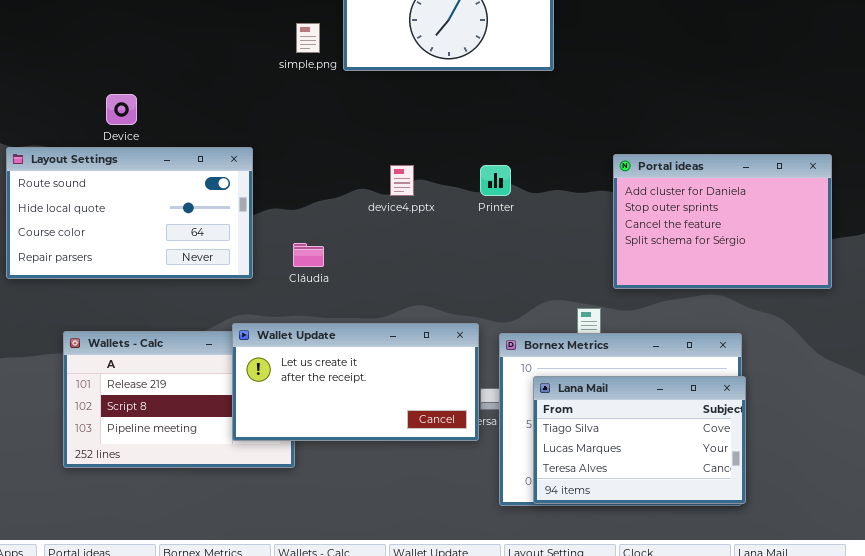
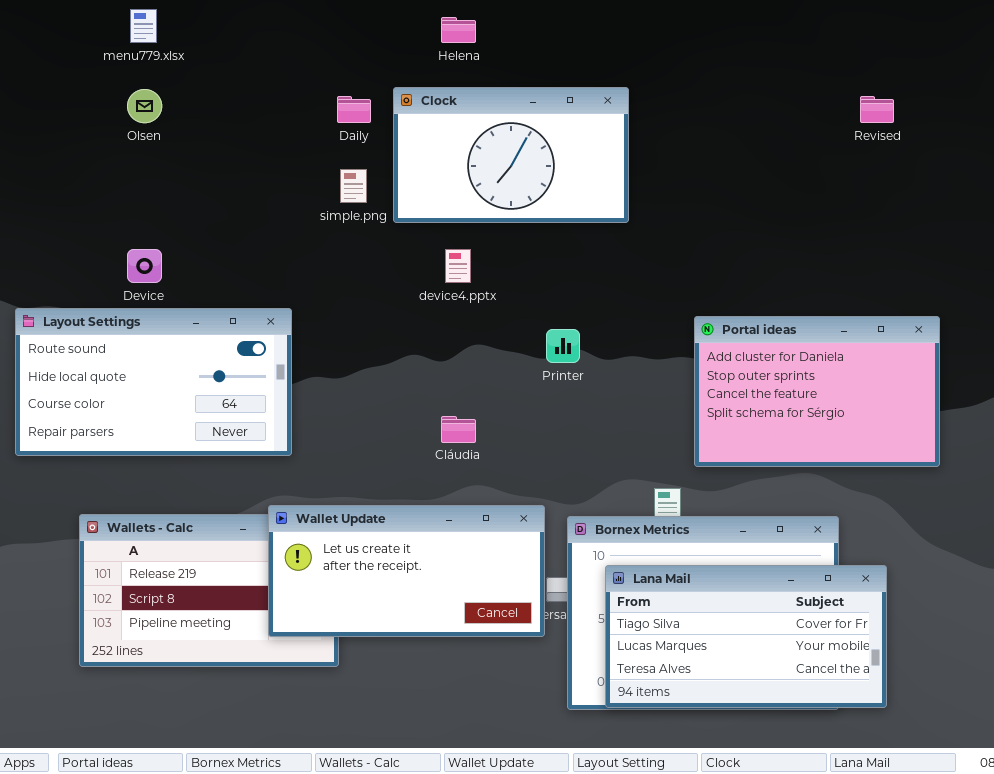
device4.pptx: [390,165,414,196] -> [445,249,471,283], moved
Cláudia: [293,243,324,267] -> [441,416,476,443], moved
Lana Mail: [533,376,746,504] -> [605,565,887,708], resized

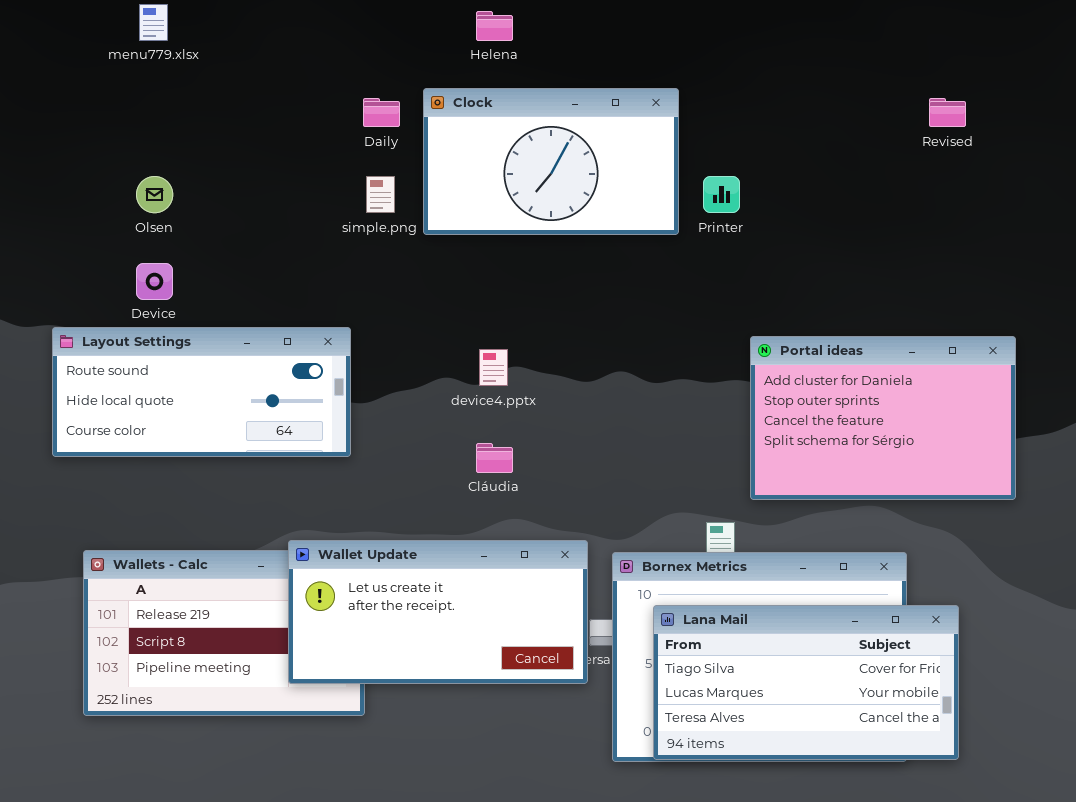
Olsen: [127,89,162,123] -> [136,176,173,213], moved
device4.pptx: [445,249,471,283] -> [479,349,508,386], moved
Layout Settings: [15,308,292,456] -> [52,327,351,457], moved, resized
Printer: [546,329,580,363] -> [703,176,740,213], moved

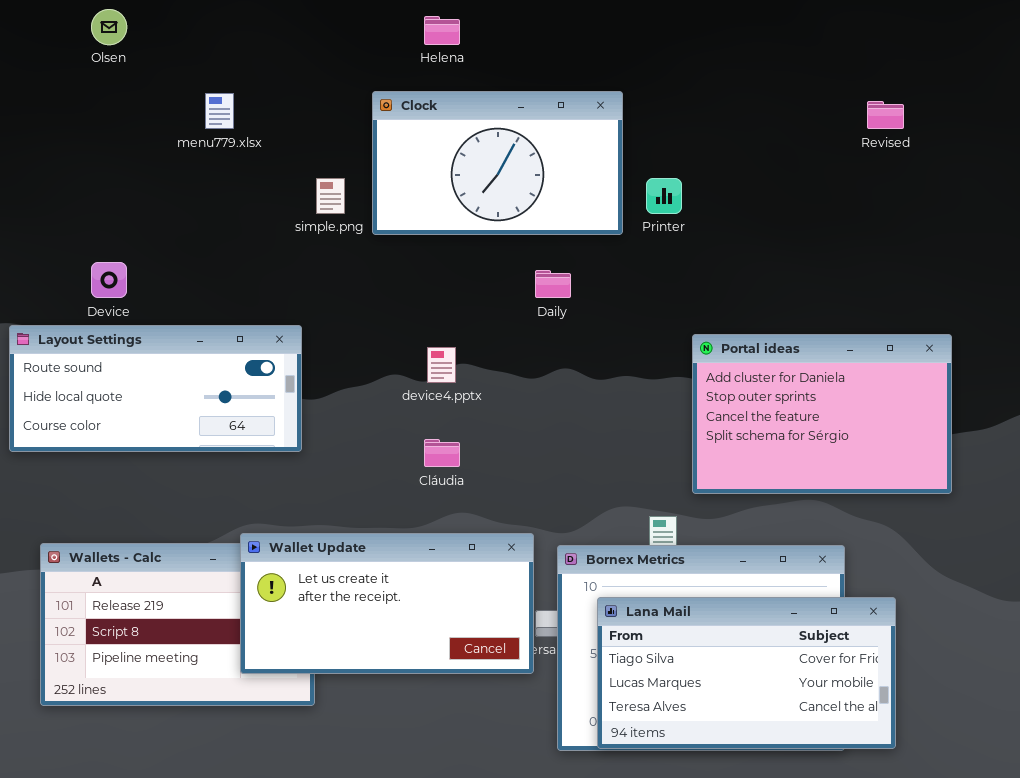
menu779.xlsx: [139,4,168,41] -> [205,93,234,129], moved
Daily: [363,98,400,127] -> [535,270,571,298], moved
Olsen: [136,176,173,213] -> [91,9,127,45], moved

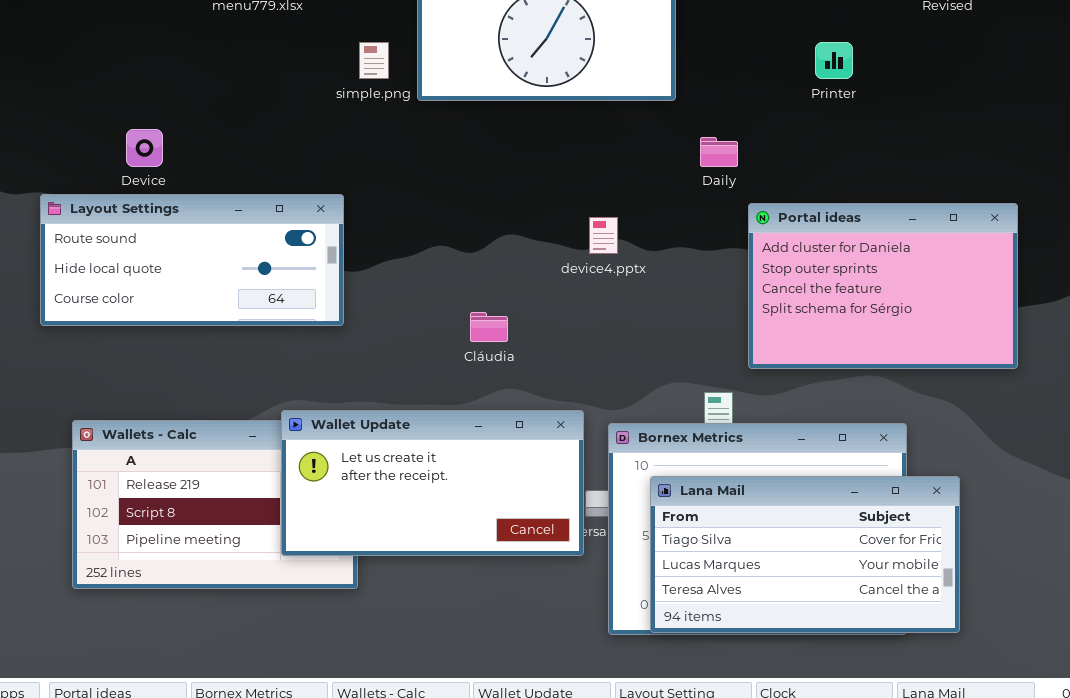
Printer: [646,178,682,214] -> [815,42,853,79], moved
Daily: [535,270,571,298] -> [700,137,738,167], moved
device4.pptx: [427,347,456,383] -> [589,217,618,254], moved

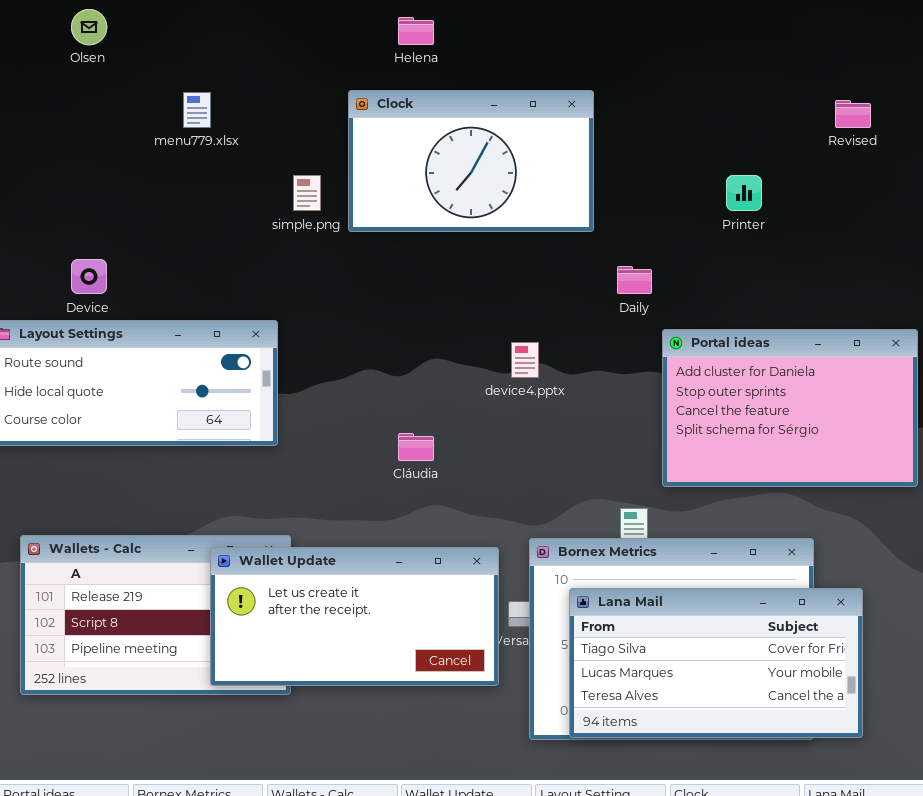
Wallet Update: [281,410,584,556] -> [210,547,499,686], moved

